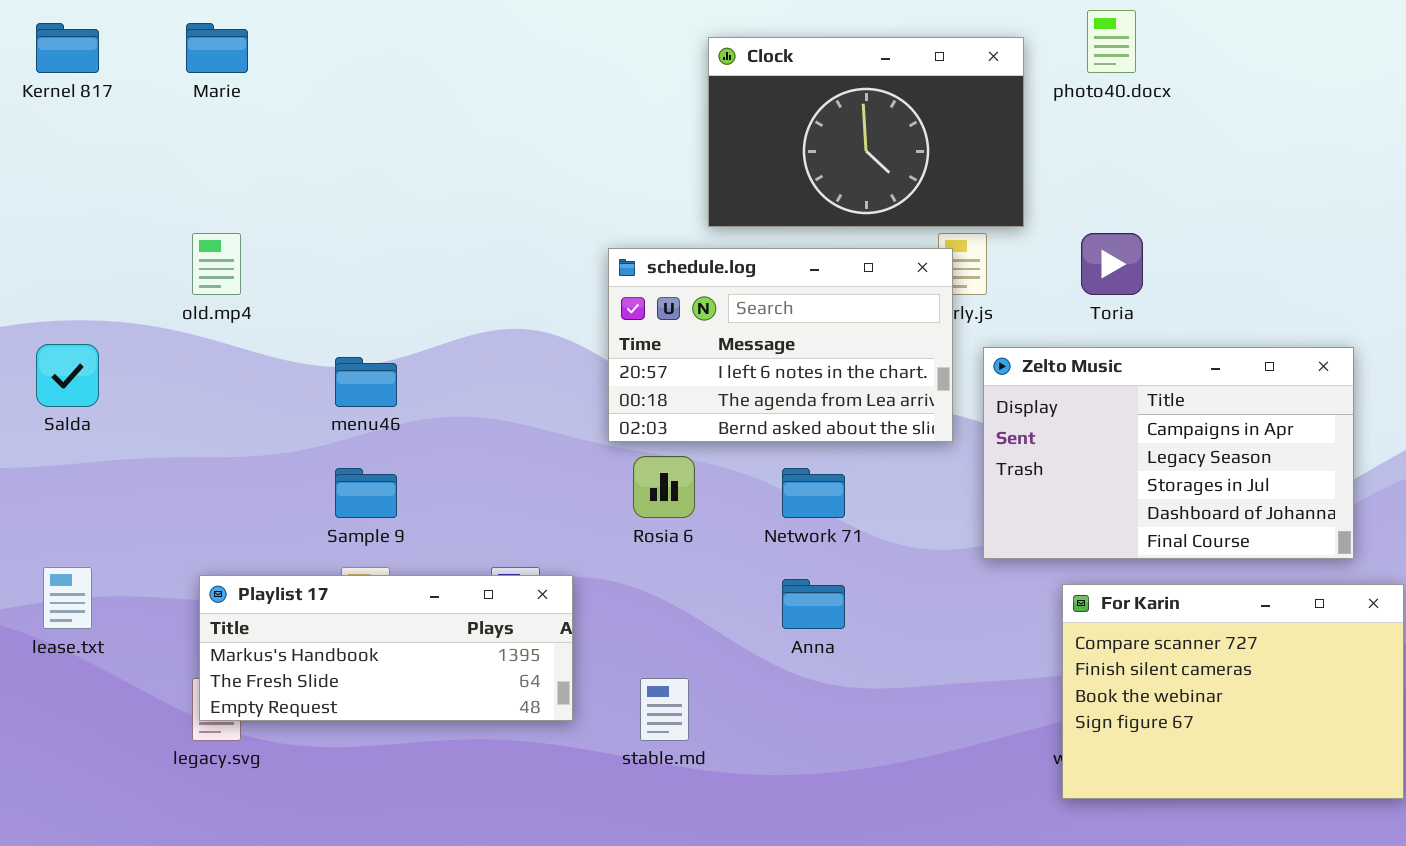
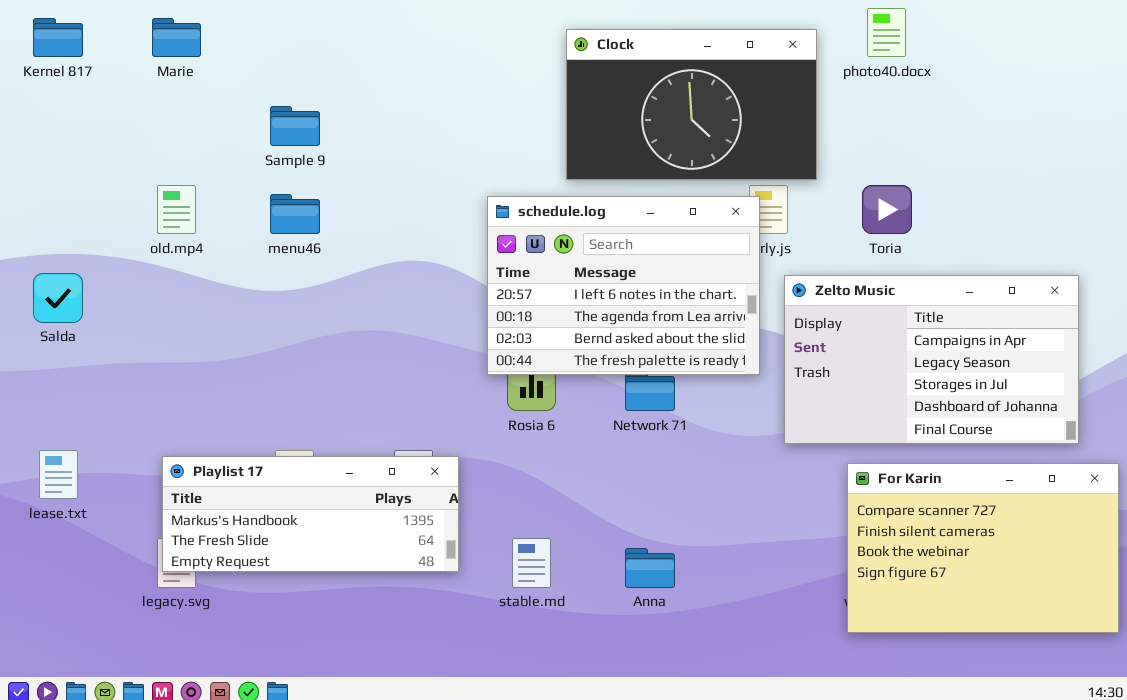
schedule.log: [608,248,953,442] -> [487,196,760,375], resized
menu46: [335,357,397,407] -> [270,194,320,234], moved
Sample 9: [335,468,397,518] -> [270,106,320,146], moved
Anna: [782,579,845,629] -> [625,548,675,588], moved

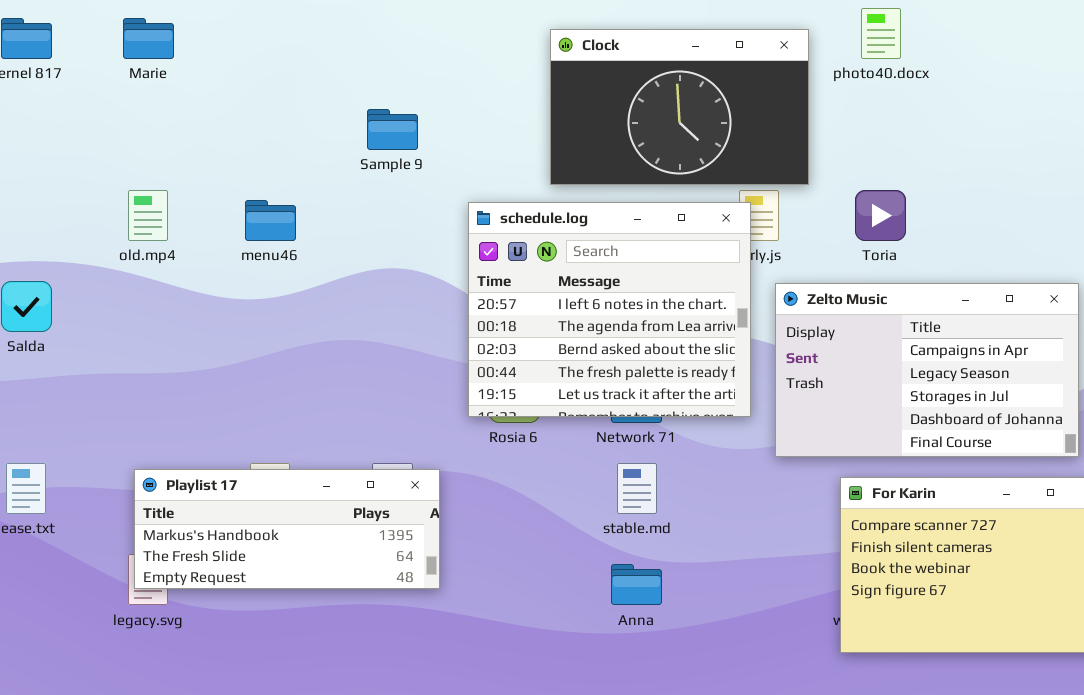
Sample 9: [270,106,320,146] -> [367,109,418,150], moved
schedule.log: [487,196,760,375] -> [468,202,751,417], resized
stable.md: [512,538,551,588] -> [617,463,657,514], moved

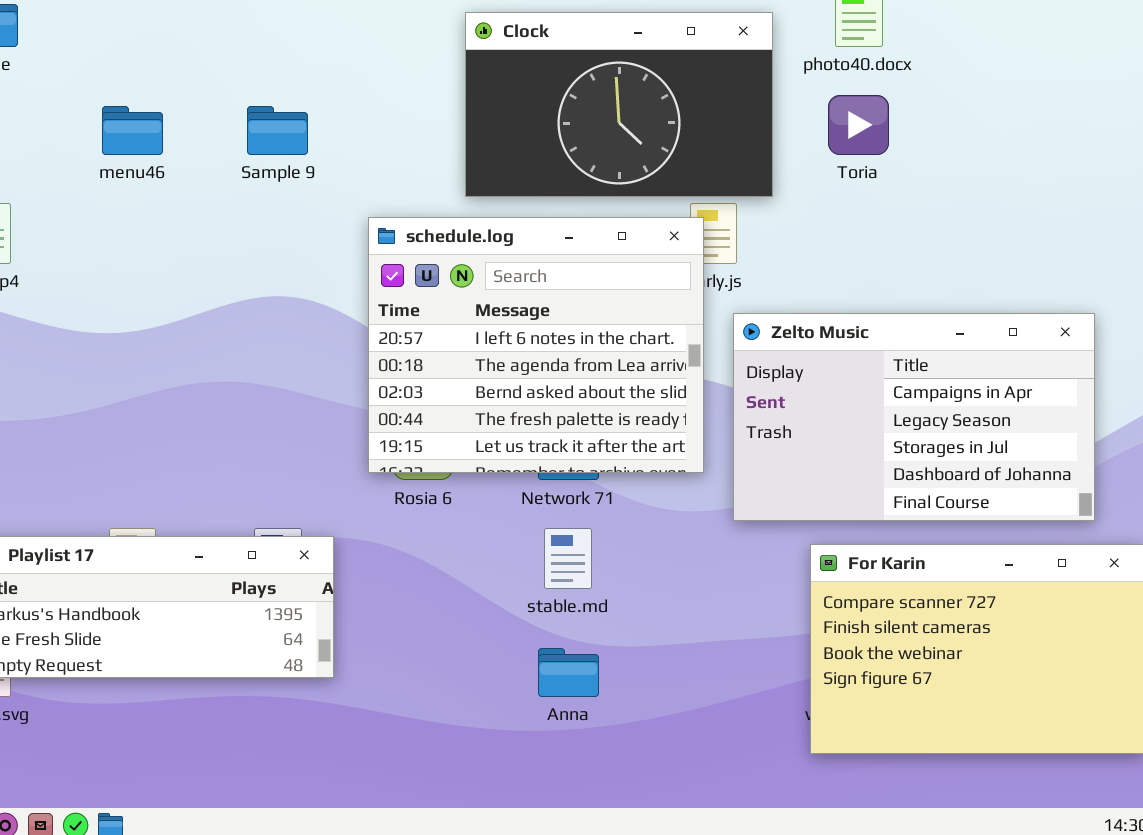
Toria: [855,190,906,241] -> [828,95,889,155], moved
menu46: [245,200,296,241] -> [102,106,163,155], moved

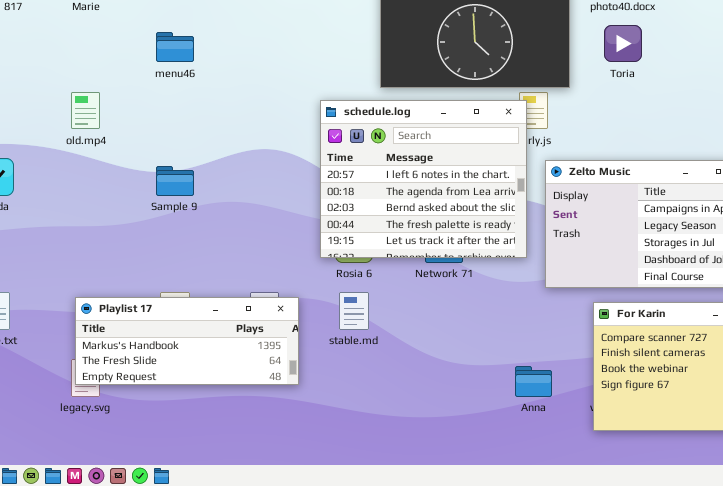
Sample 9: [247,106,308,155] -> [156,166,194,196], moved
stable.md: [544,528,592,589] -> [339,292,369,330], moved
Anna: [538,648,599,697] -> [515,366,552,397], moved

